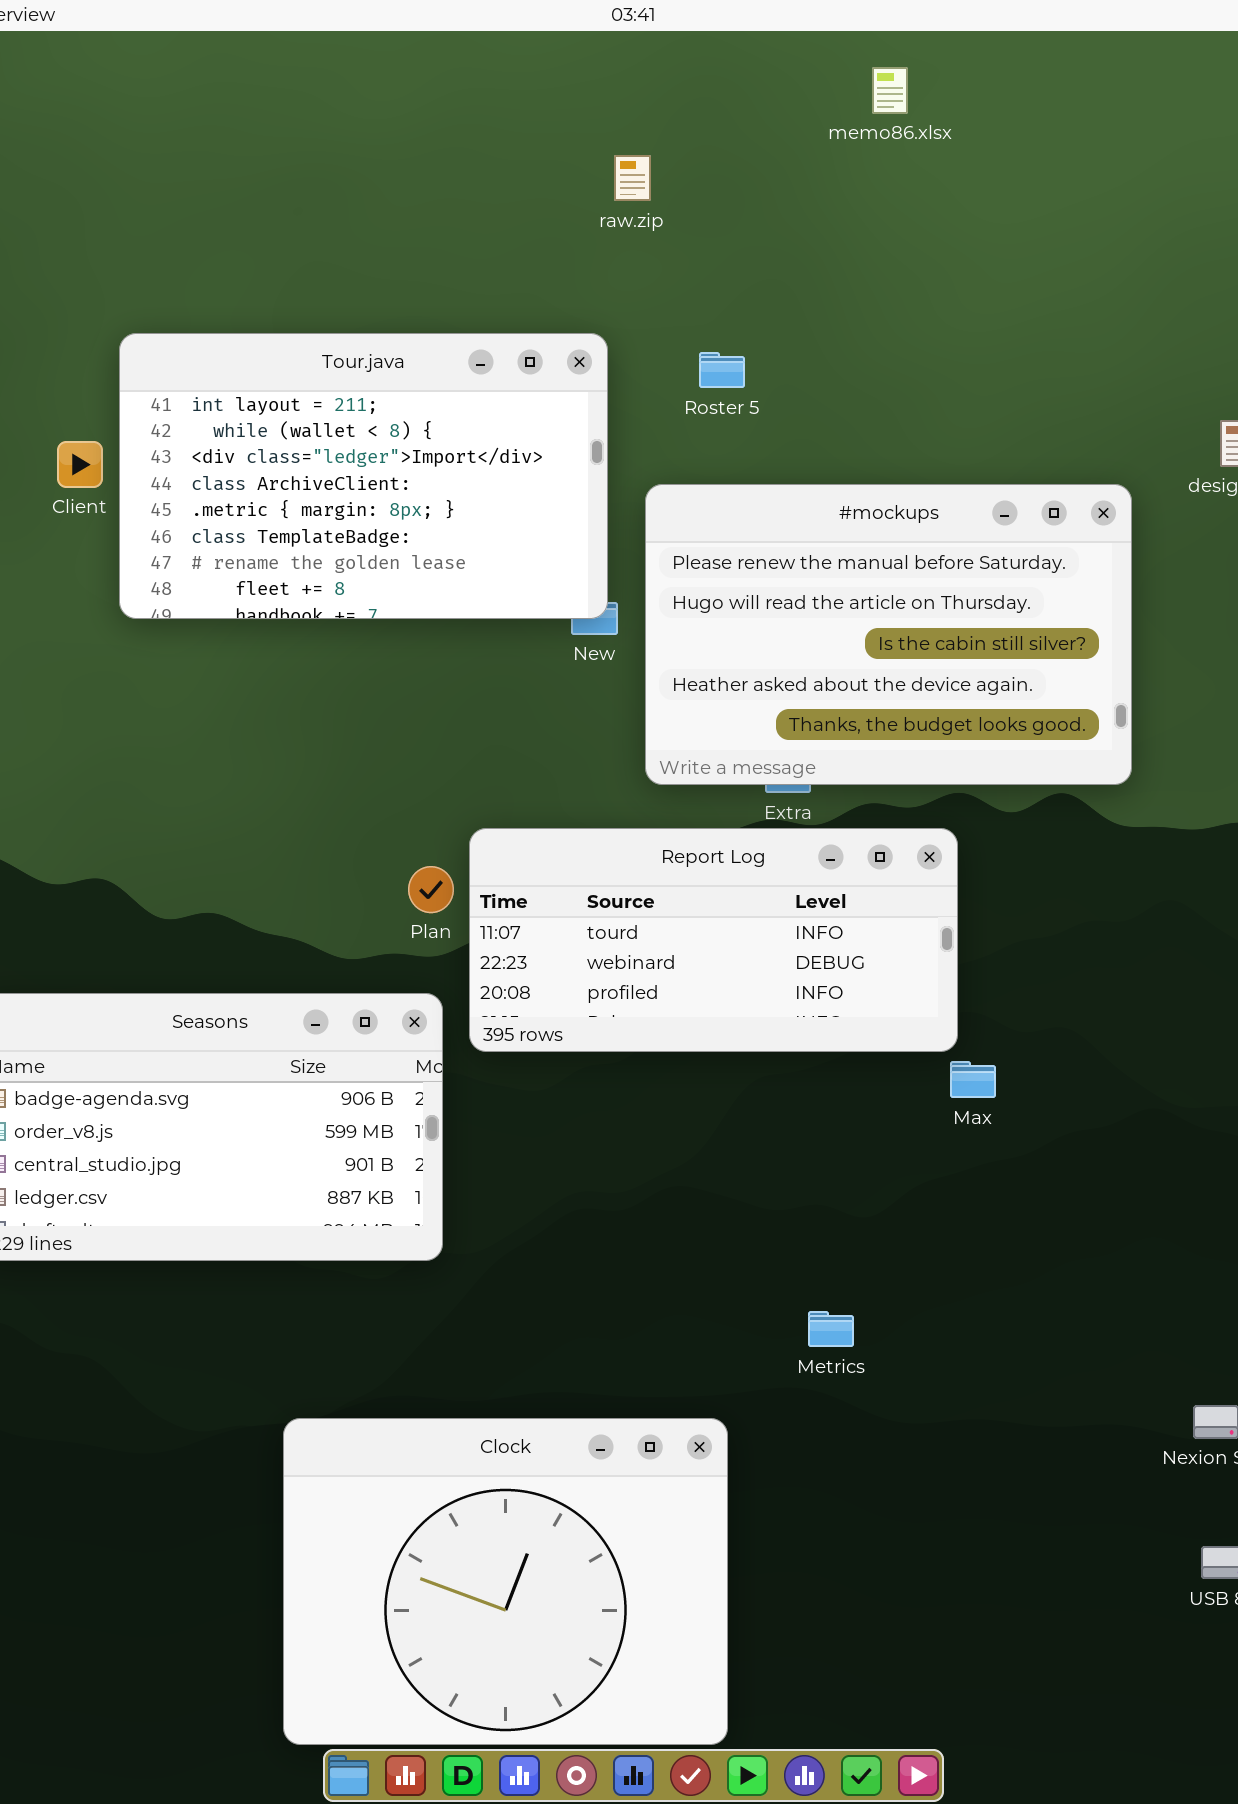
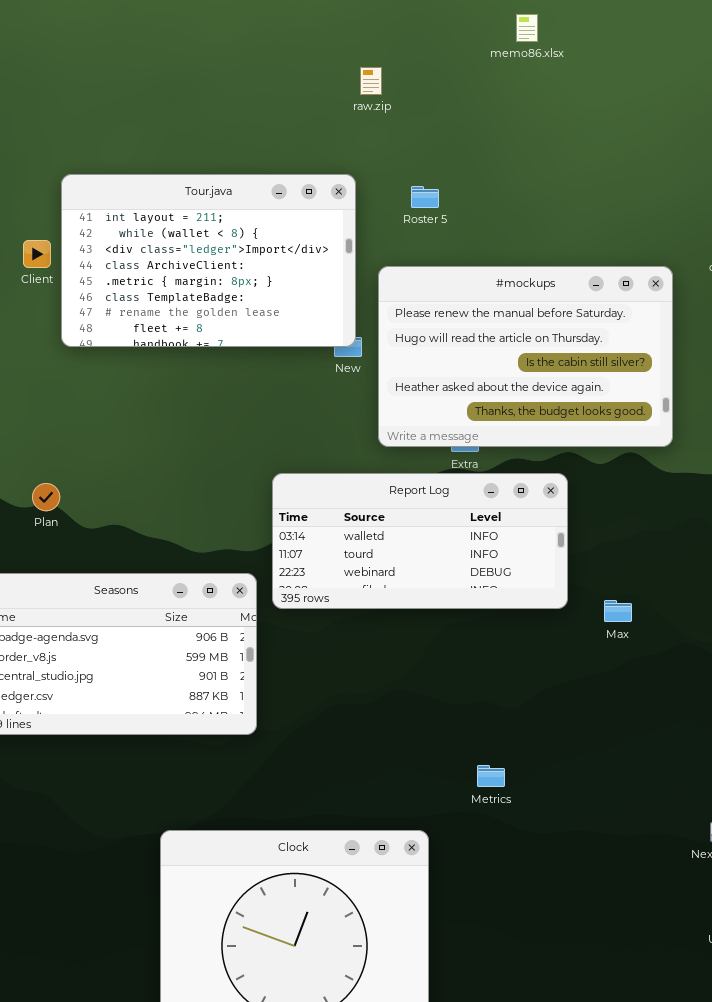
Report Log: [469,828,958,1052] -> [272,473,568,609], scrolled up 1 row
Plan: [408,866,454,913] -> [32,483,60,511], moved
Max: [950,1061,996,1098] -> [604,600,632,622], moved

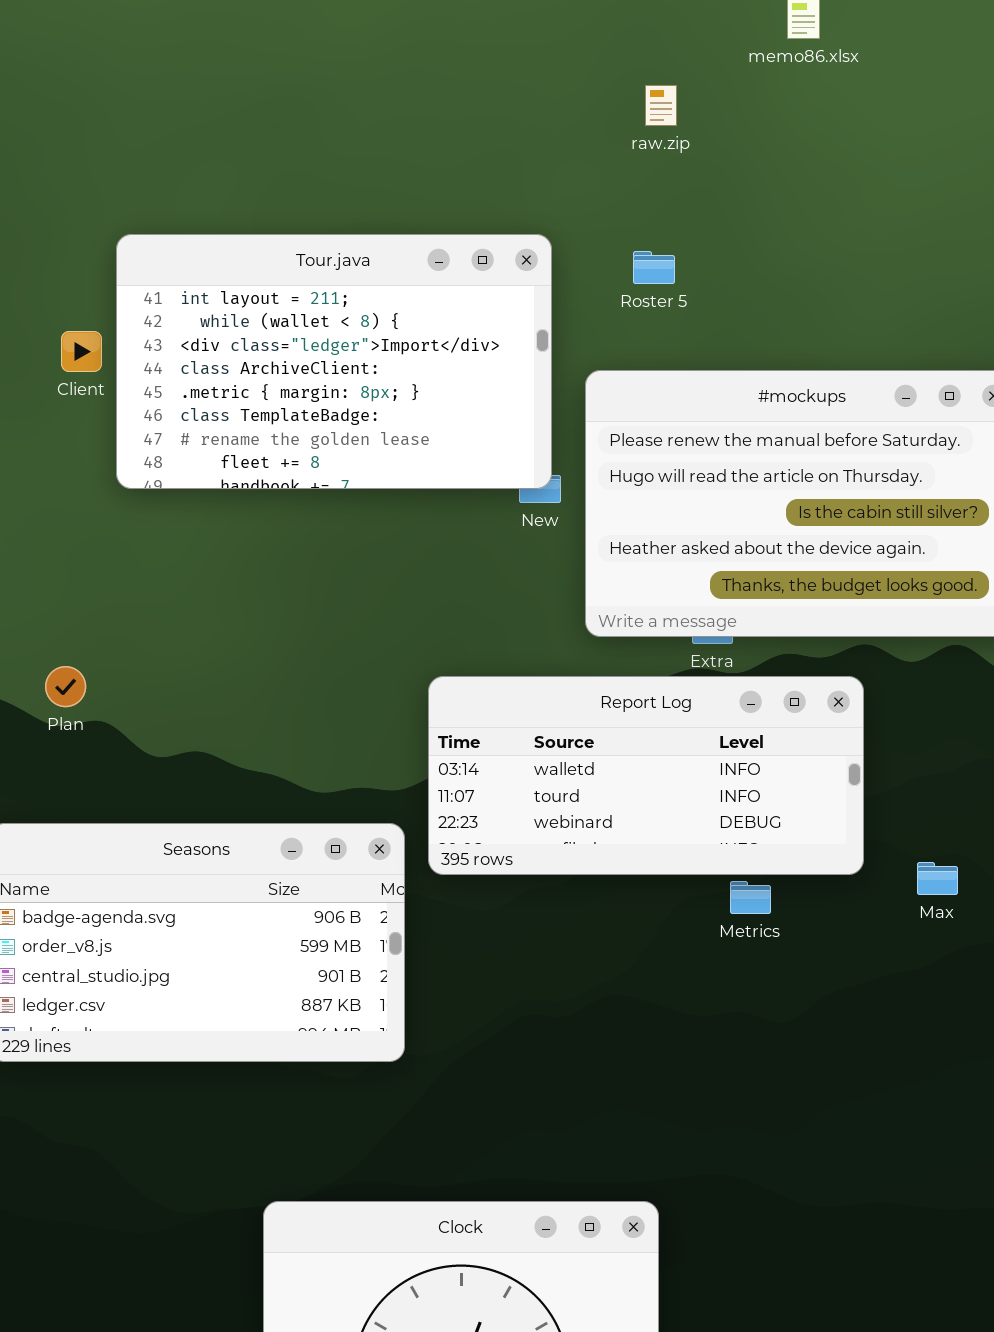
raw.zip: [360,67,382,95] -> [645,85,677,126], moved
Plan: [32,483,60,511] -> [45,666,86,707], moved
Metrics: [477,765,505,787] -> [730,881,771,914], moved

